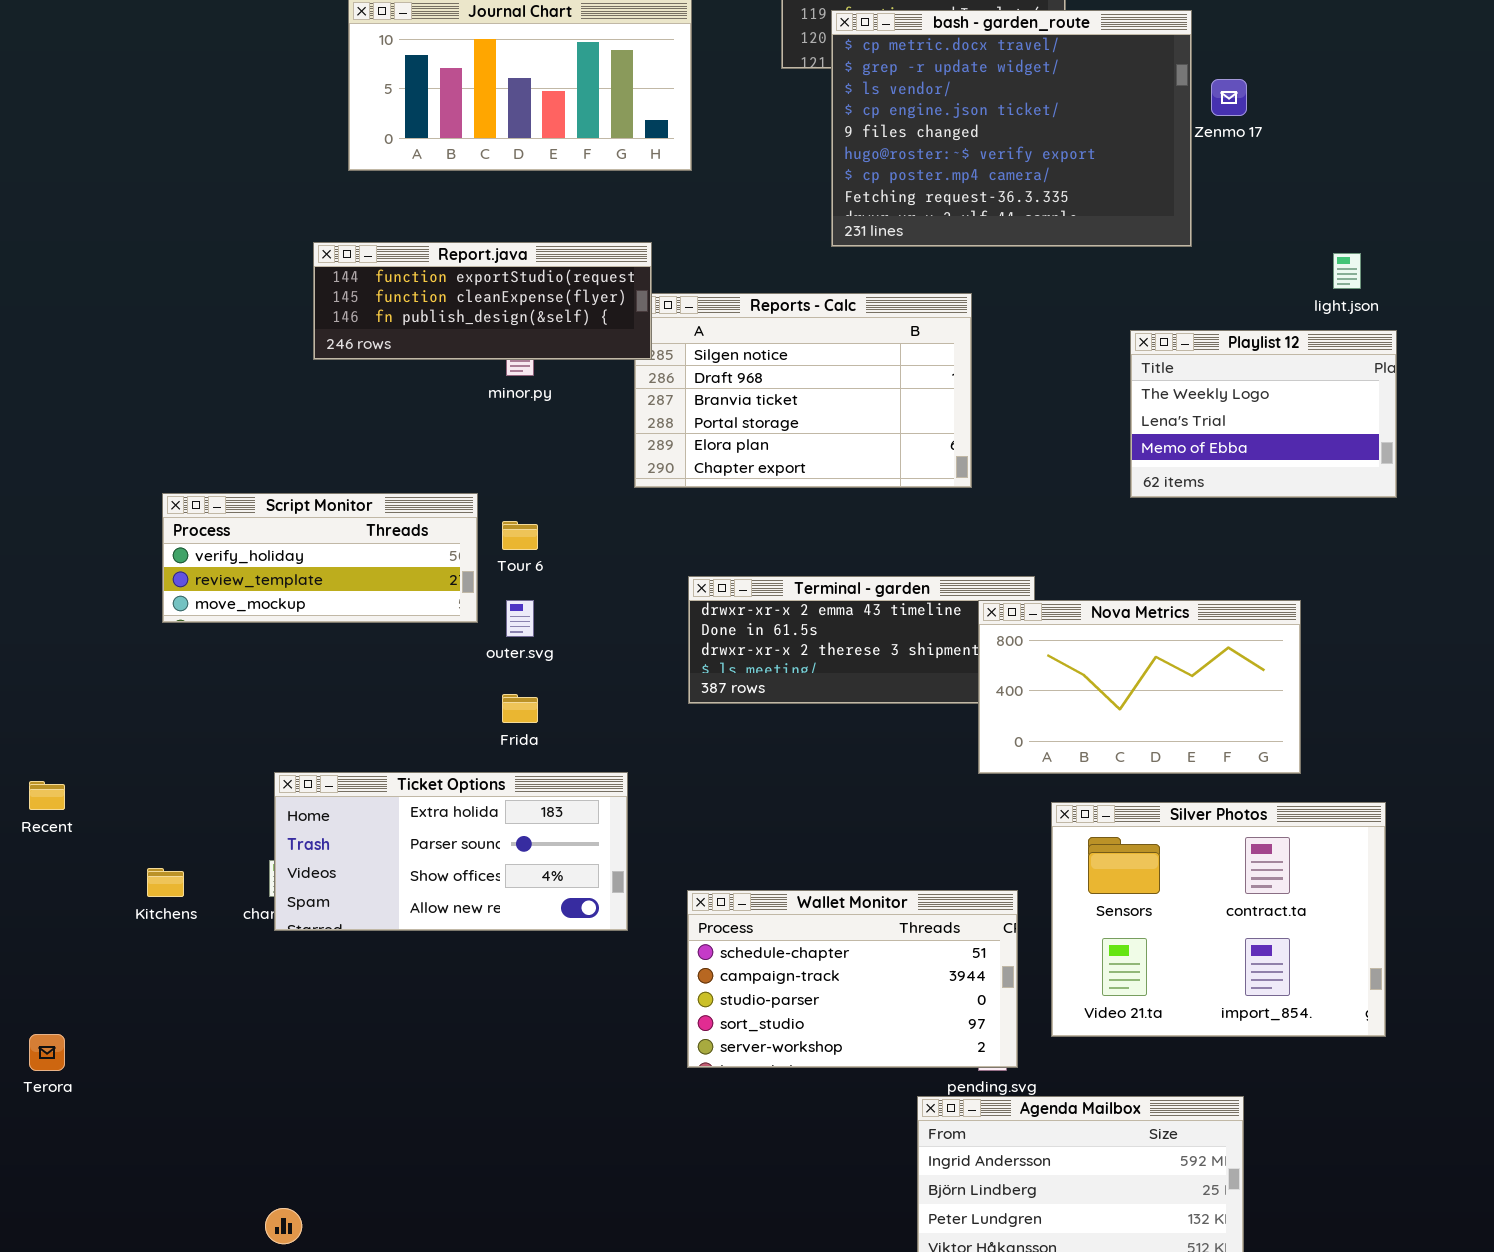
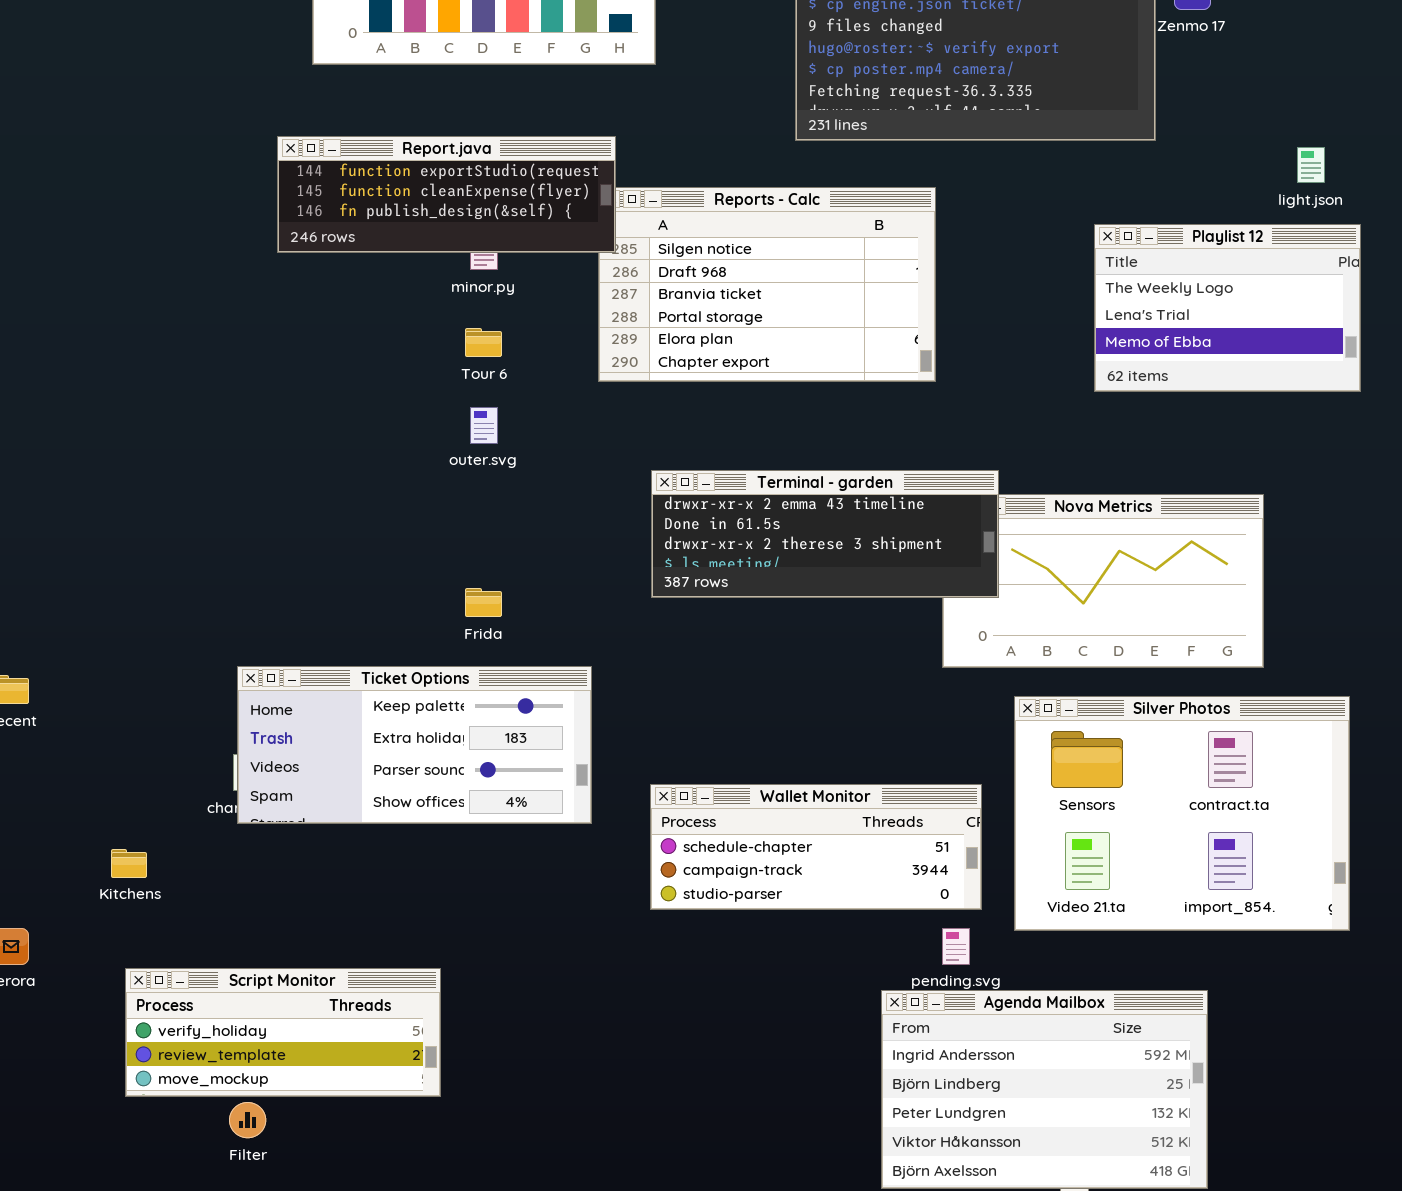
Script Monitor: [162,493,478,623] -> [125,968,441,1097], moved
Tour 6: [502,521,538,550] -> [465,328,502,357], moved
Terminal - garden: [688,576,1035,704] -> [651,470,999,598], raised
outer.svg: [506,600,534,637] -> [470,407,498,444], moved
Ticket Options: [274,772,628,931] -> [237,666,592,824], scrolled up 1 row
Kitchens: [147,868,184,897] -> [111,849,147,878], moved
Wallet Monitor: [687,890,1018,1068] -> [650,784,982,910], resized

